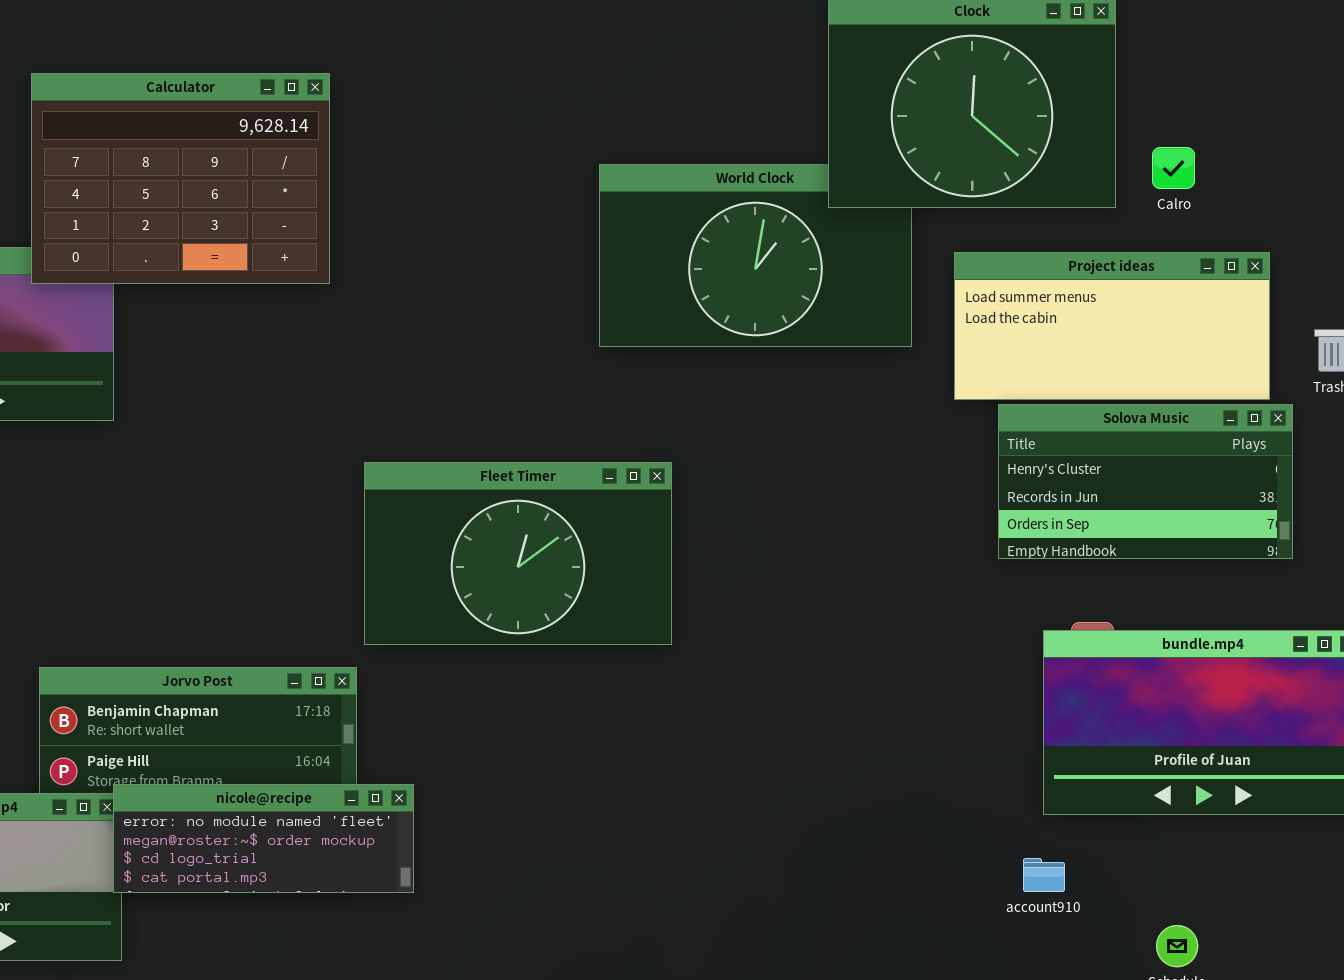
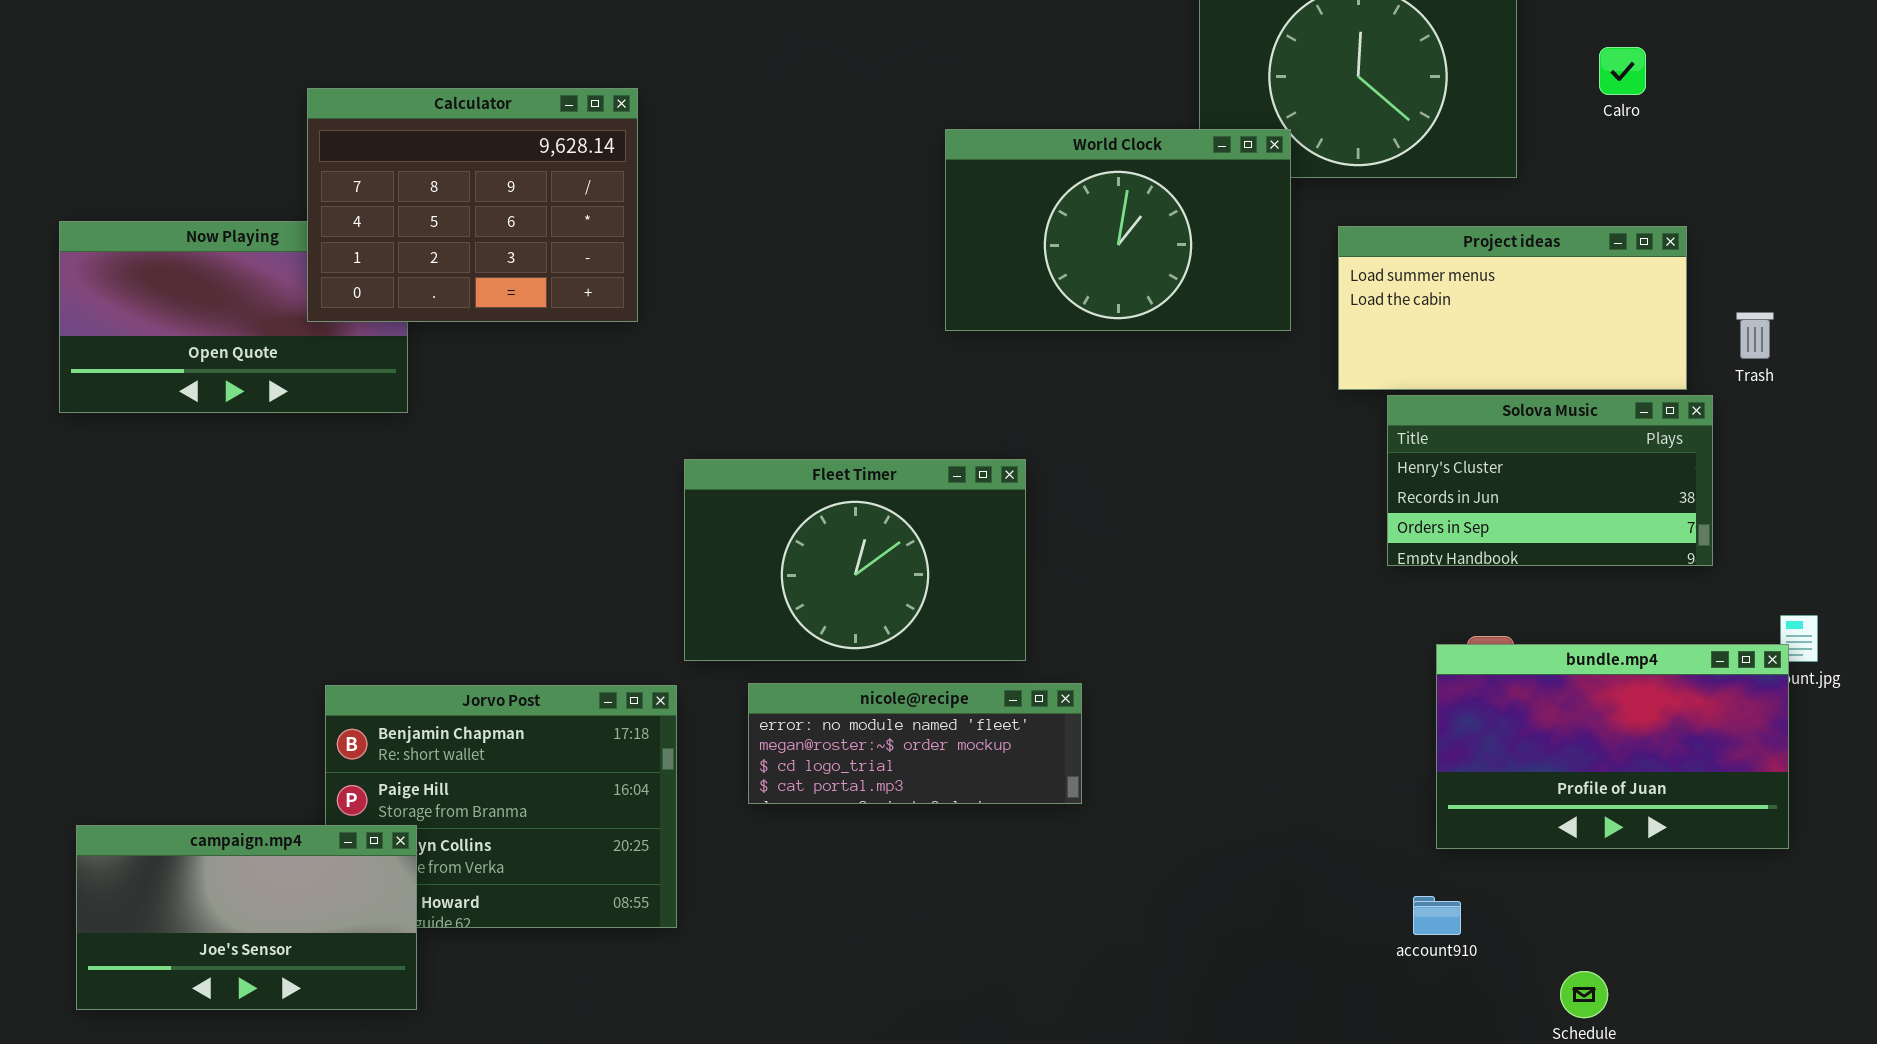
Calculator: [31,73,330,284] -> [307,88,638,322], moved
Calro: [1152,147,1195,189] -> [1599,47,1646,95], moved
World Clock: [599,164,912,347] -> [945,129,1291,331], raised
nicole@recipe: [113,784,414,893] -> [748,683,1082,804], moved

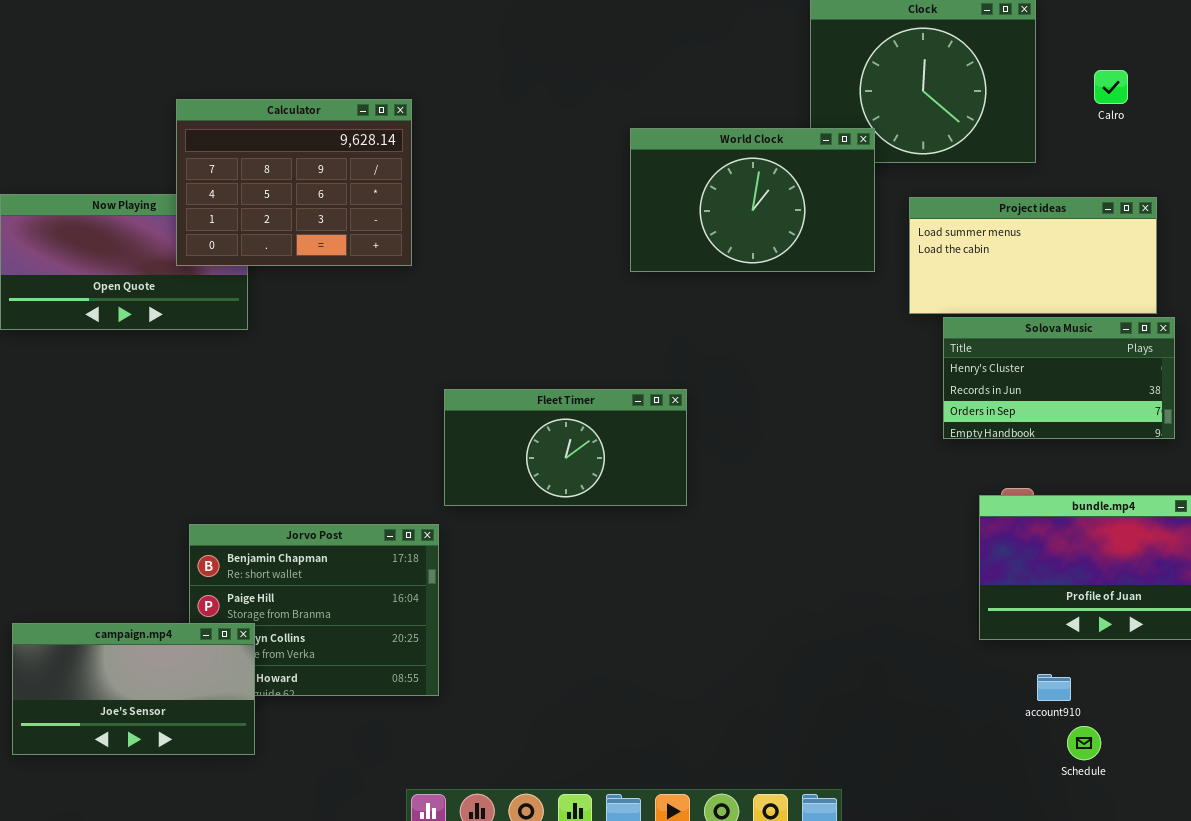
Fleet Timer: [684,459,1026,661] -> [444,389,687,506], resized
nicole@recipe: [748,683,1082,804] -> none, closed
account910: [1413,896,1461,935] -> [1037,674,1071,701], moved

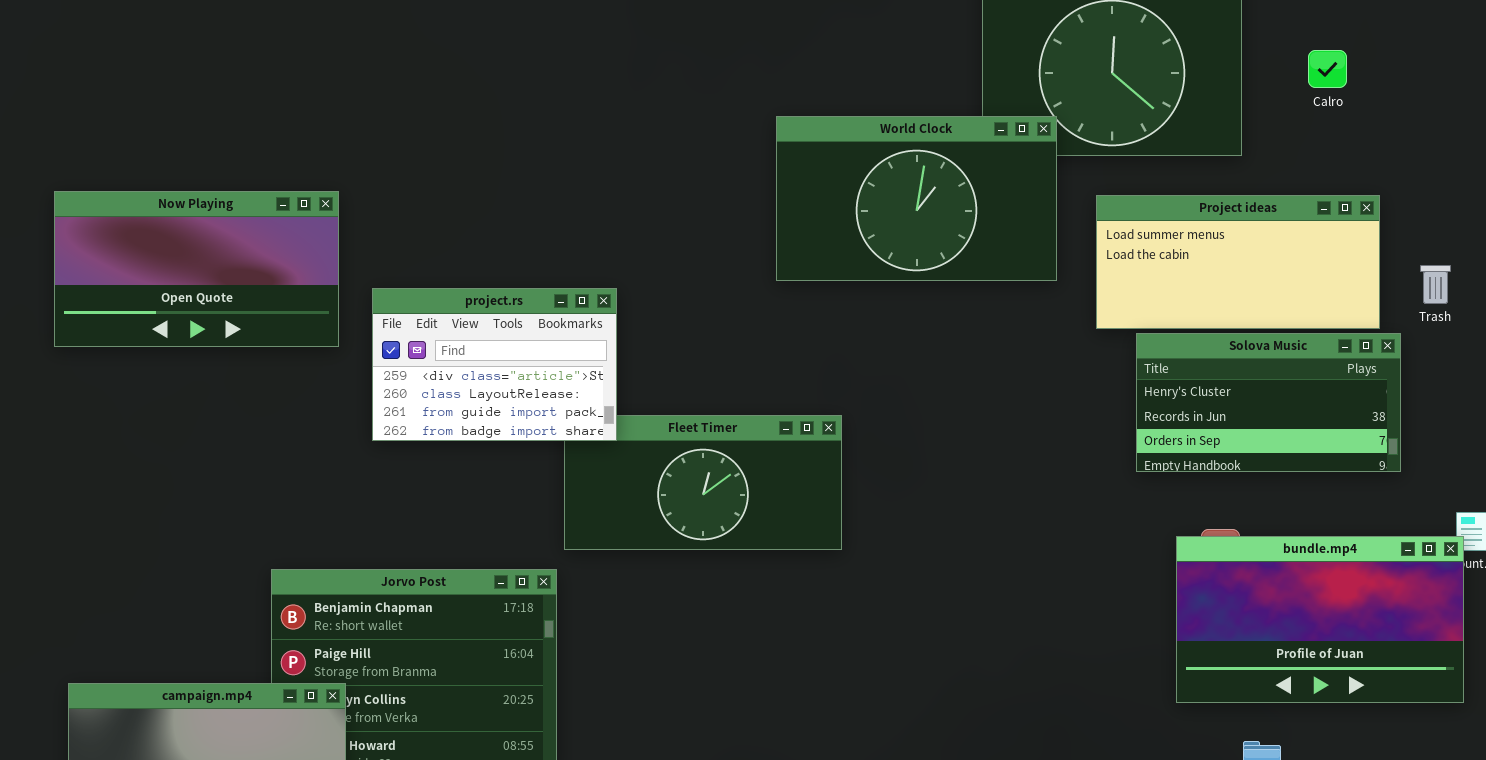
Calculator: [176,99,412,266] -> none, closed
project.rs: none -> [372,288,617,441], opened

